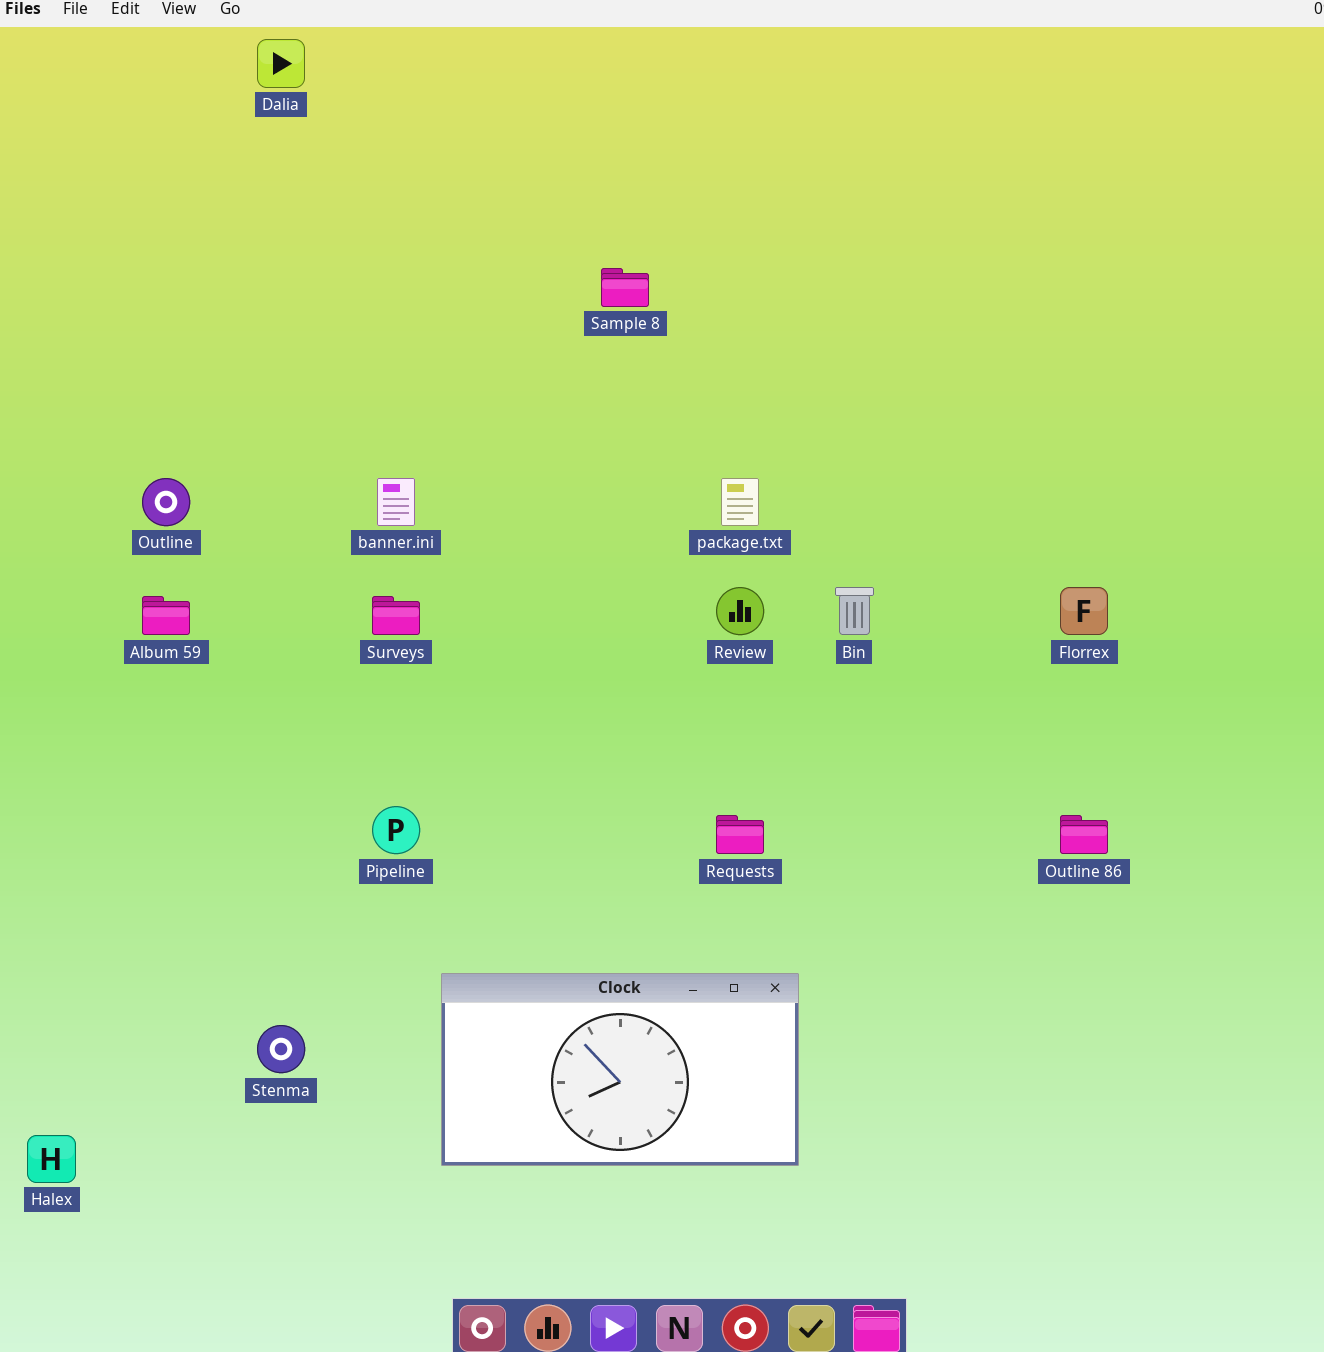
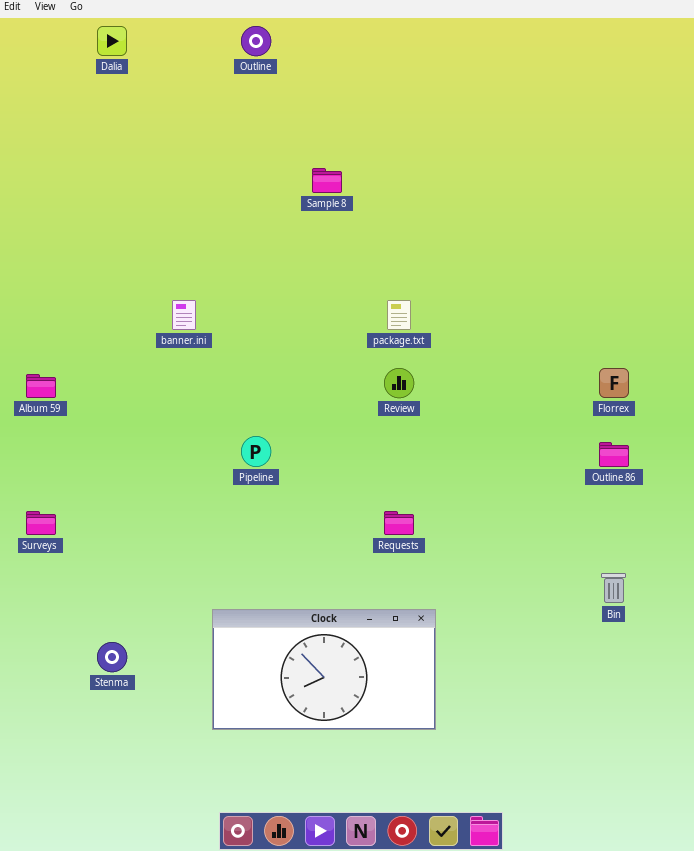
Outline: [142,478,190,526] -> [241,26,271,56], moved
Bin: [835,587,874,635] -> [601,573,626,603], moved
Surveys: [372,596,420,635] -> [26,511,56,535], moved
Pipeline: [372,806,420,854] -> [241,436,271,467], moved
Outline 86: [1060,815,1108,854] -> [599,442,629,467], moved

